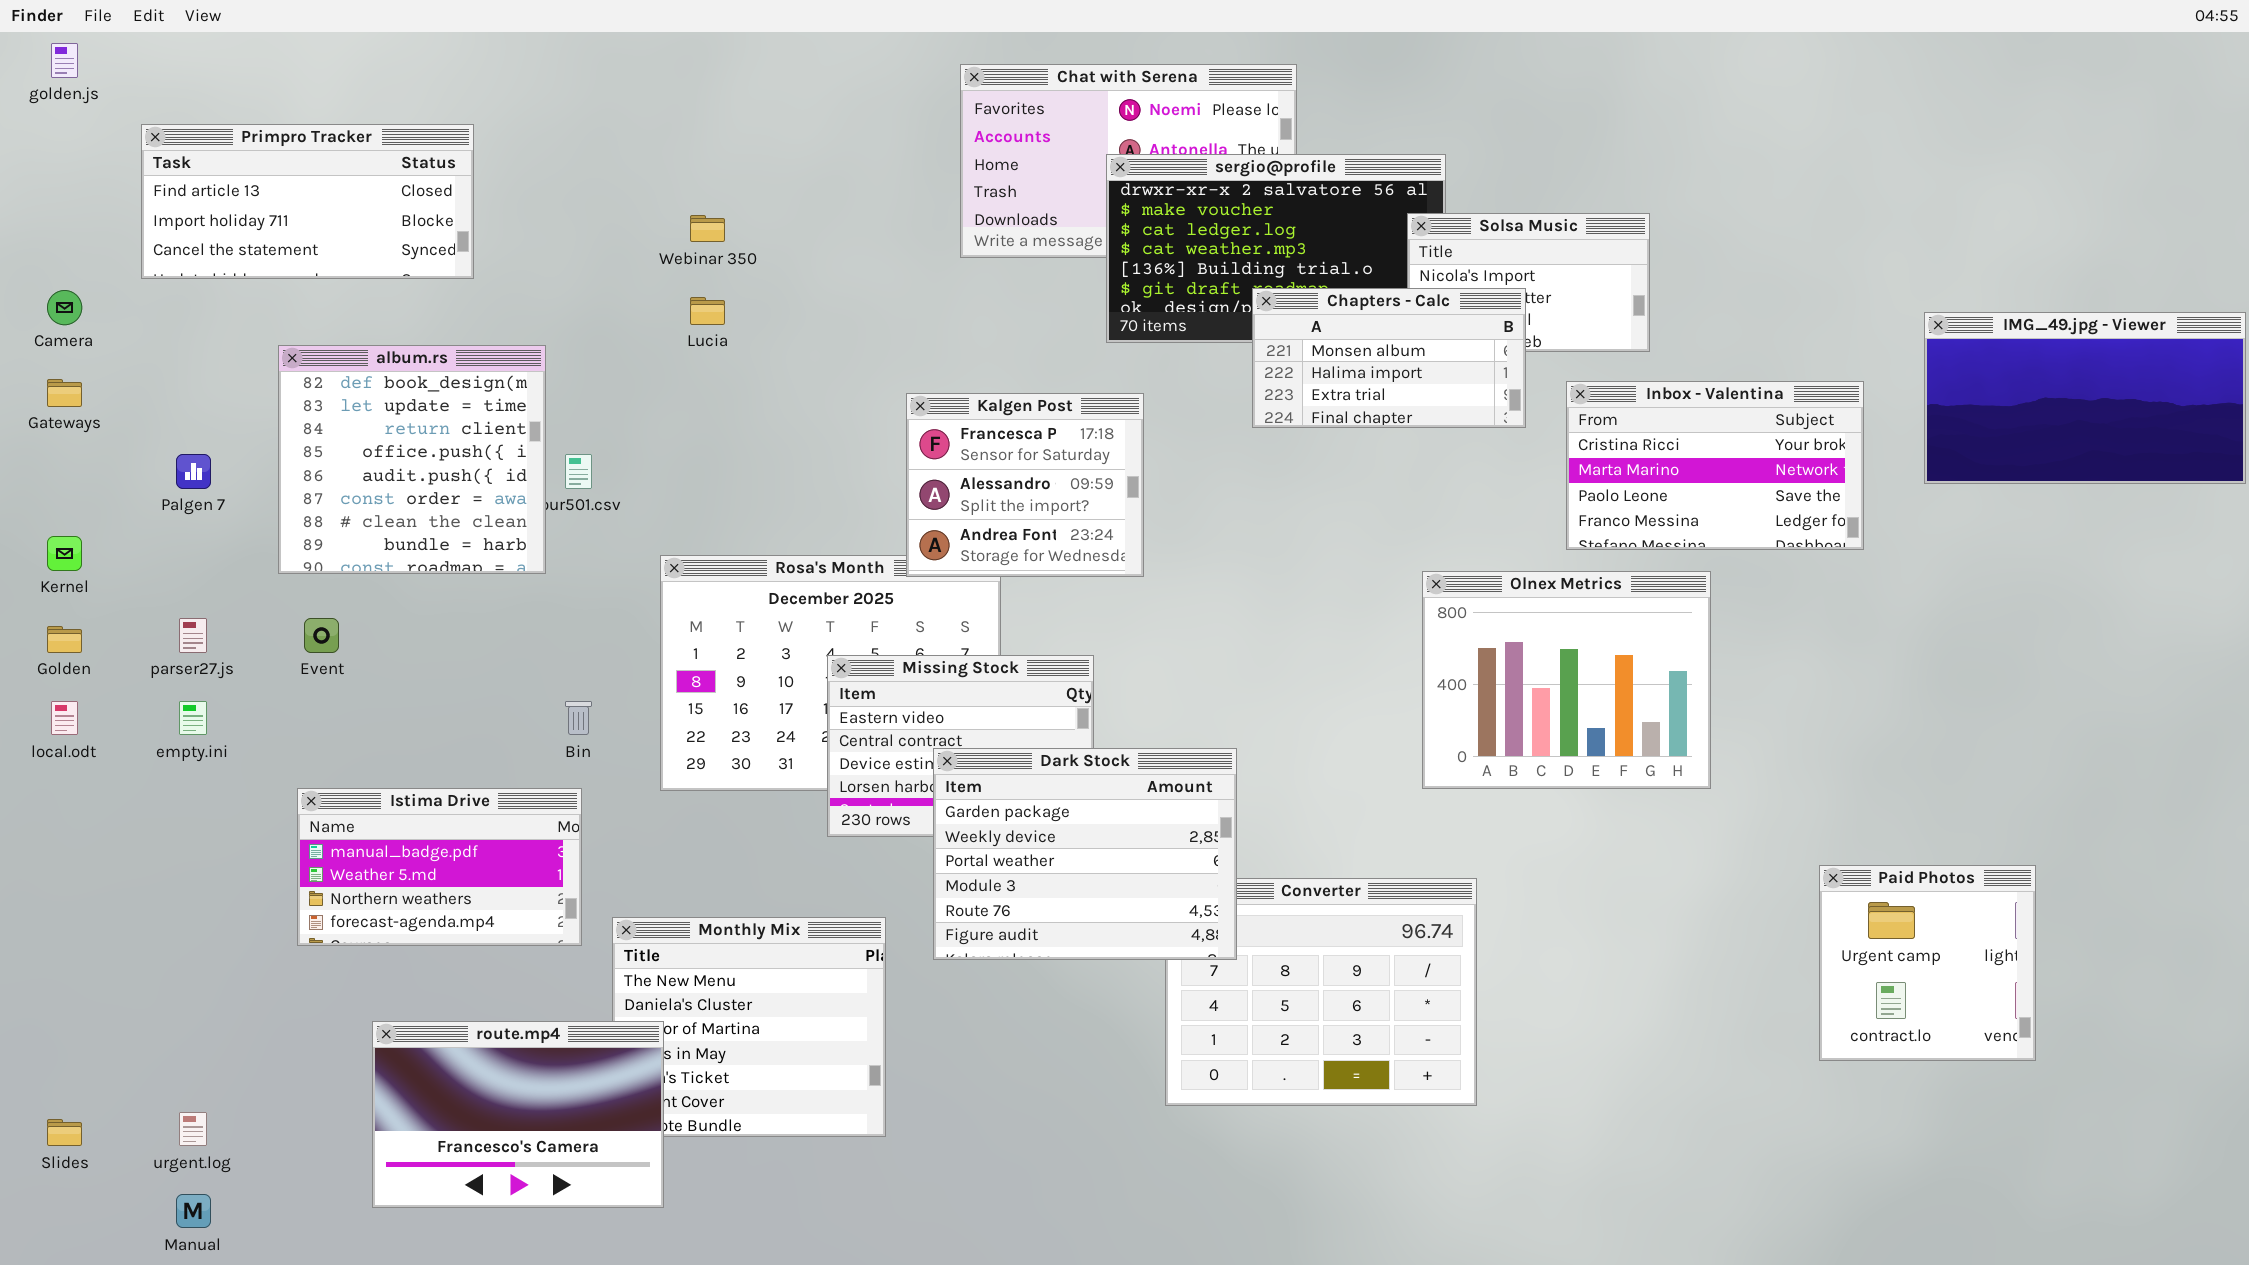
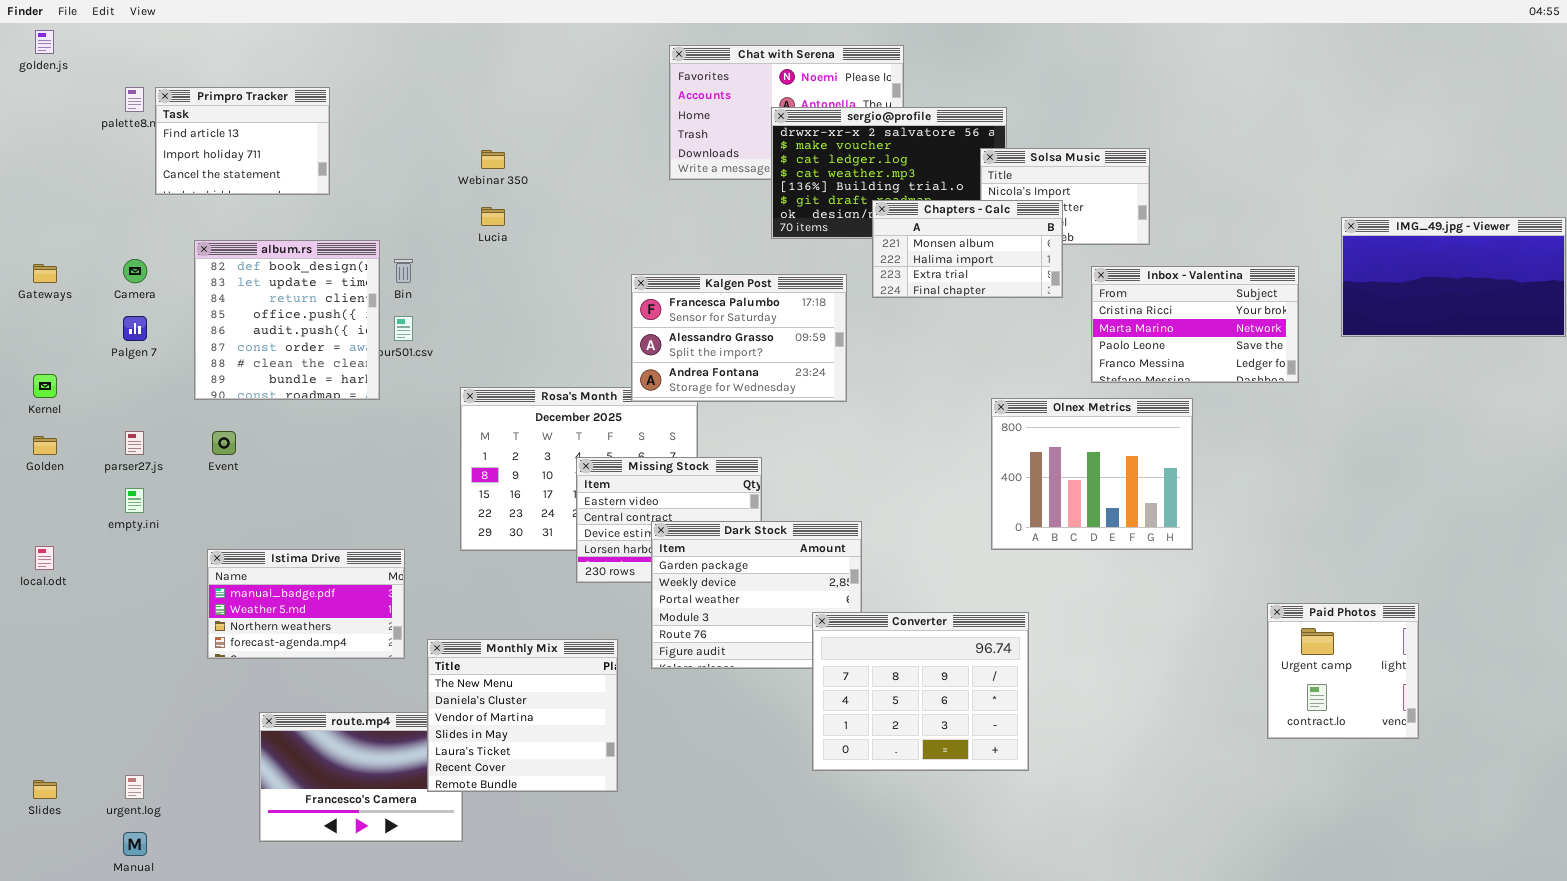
Primpro Tracker: [141,124,474,279] -> [155,87,330,195], resized
Camera: [47,290,82,325] -> [123,259,147,283], moved
Kalgen Post: [906,393,1144,577] -> [631,274,847,402], resized
local.odt: [51,701,78,735] -> [35,546,54,570], moved
Bin: [565,701,592,735] -> [394,259,413,283], moved
Converter: [1165,878,1477,1106] -> [812,612,1029,771], raised
Monthly Mix: [612,917,886,1137] -> [427,639,618,792], raised

